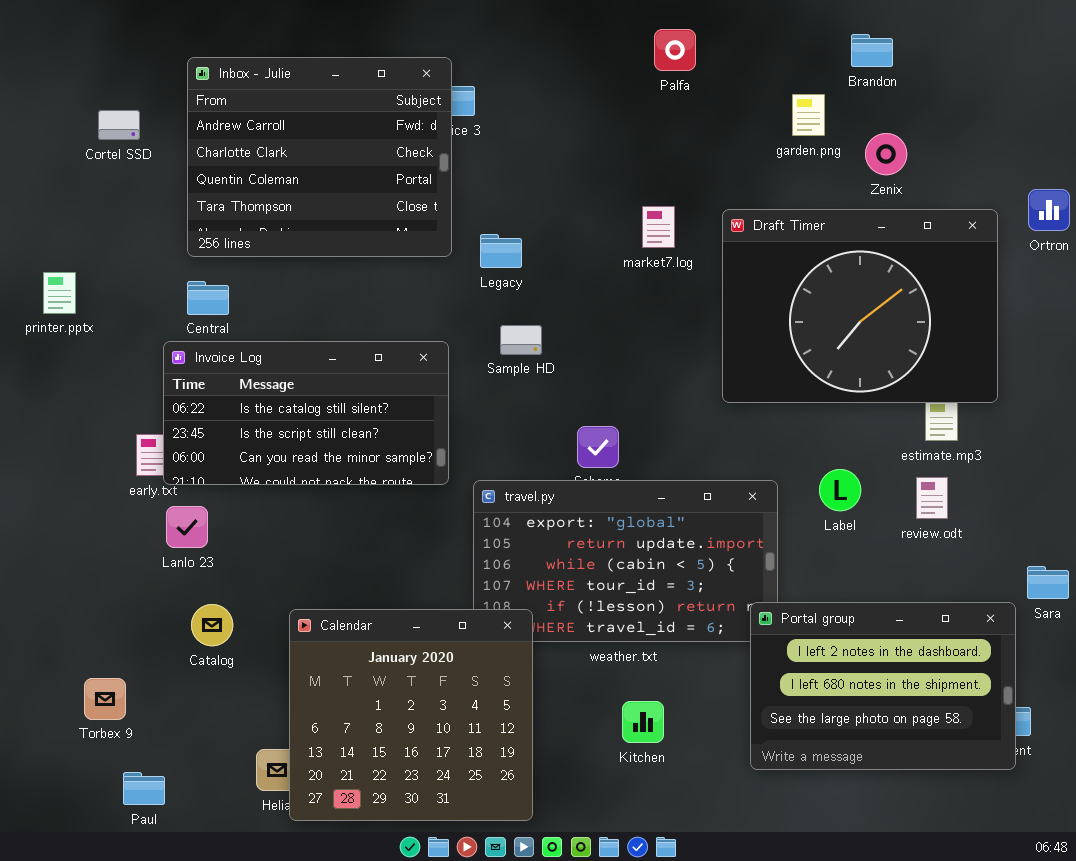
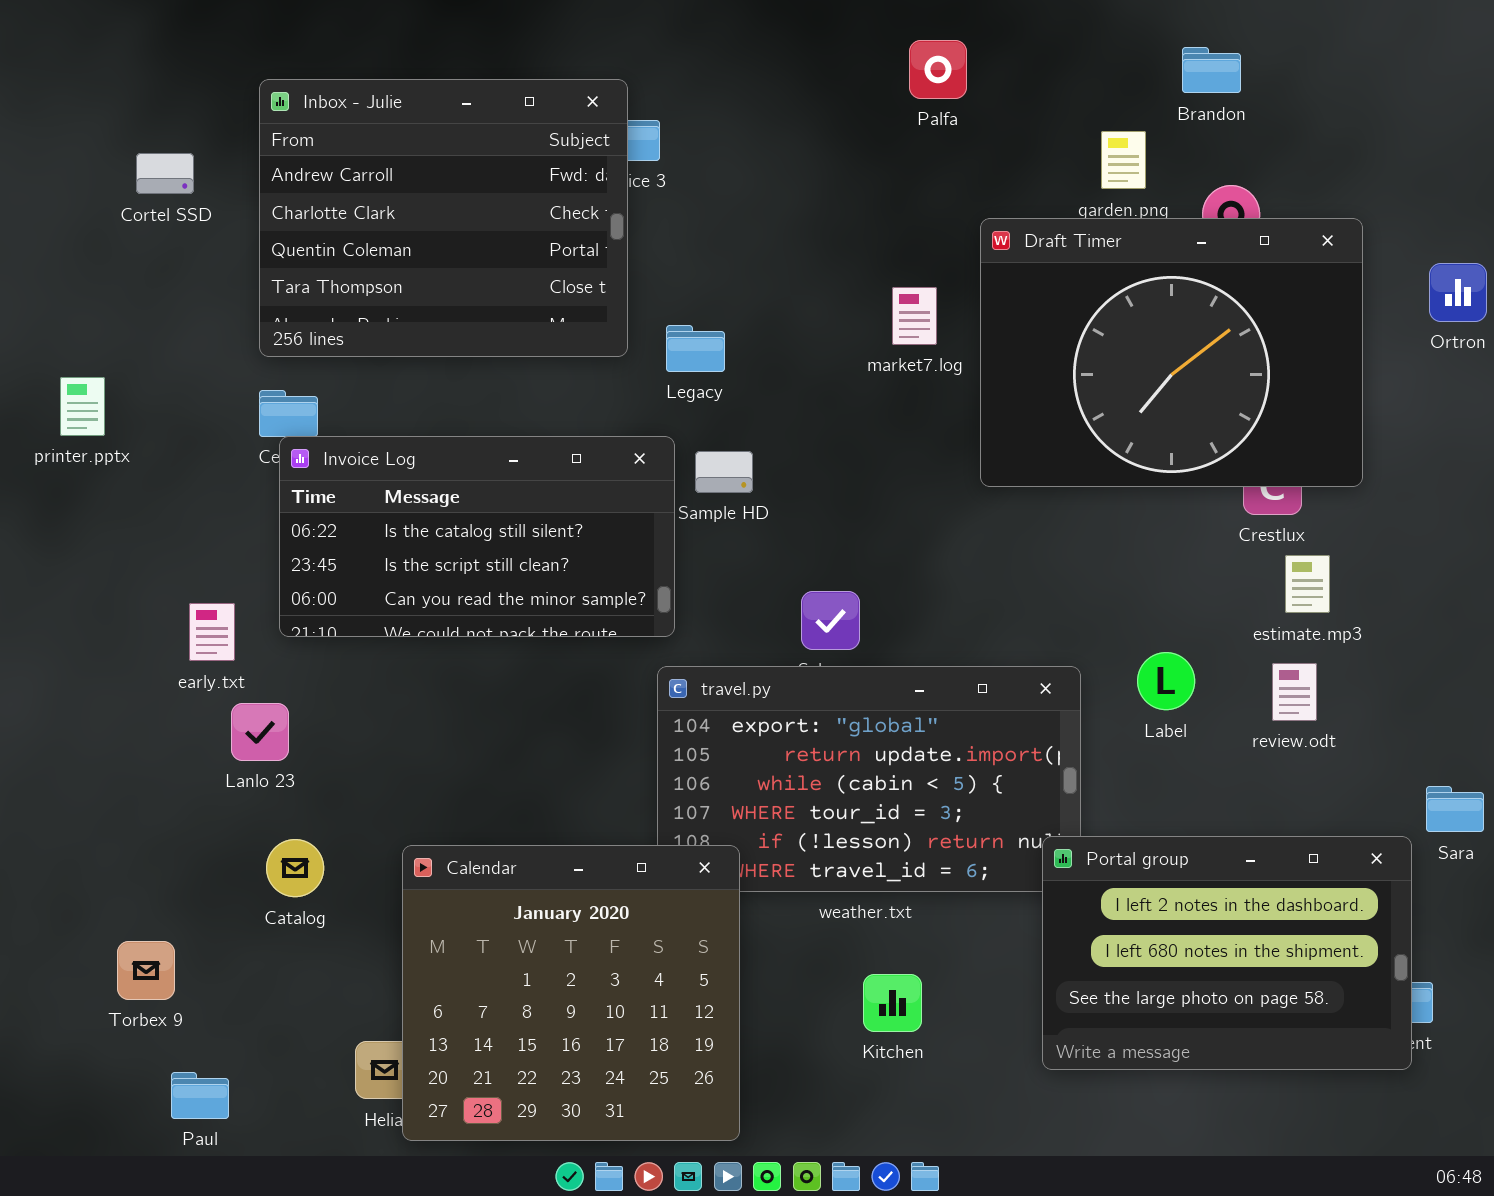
Draft Timer: [722,209,998,403] -> [980,218,1363,487], moved
Invoice Log: [163,341,449,485] -> [279,436,675,637], moved

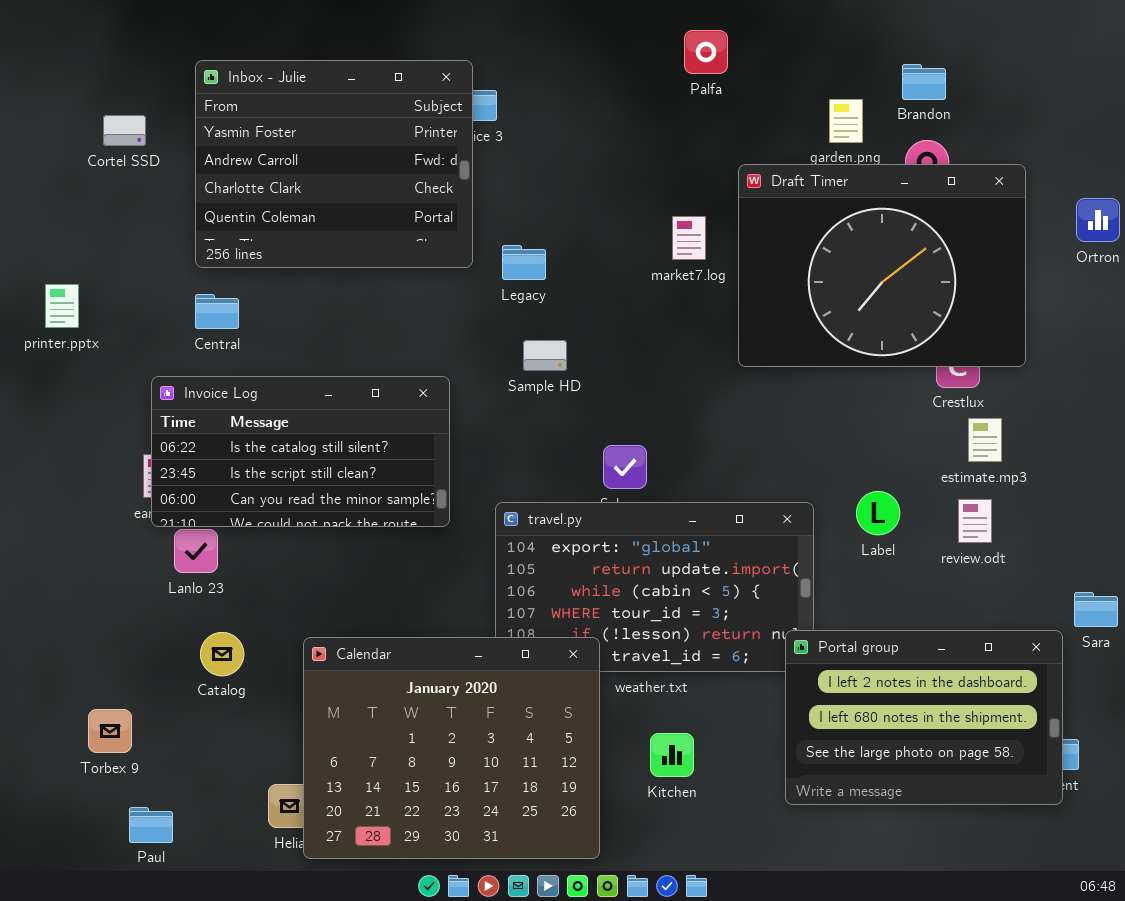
Brandon: [1182,47,1241,93] -> [902,64,946,100], moved
Inbox - Julie: [259,79,628,357] -> [195,60,473,268], scrolled up 1 row
Invoice Log: [279,436,675,637] -> [151,376,450,527], moved
Calendar: [402,845,740,1141] -> [303,637,600,859], resized

